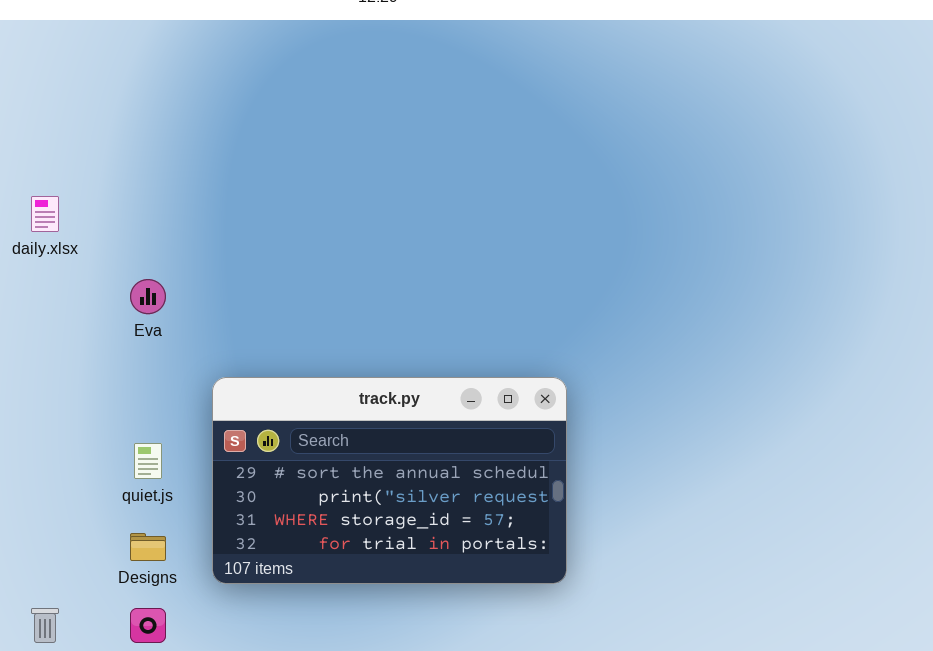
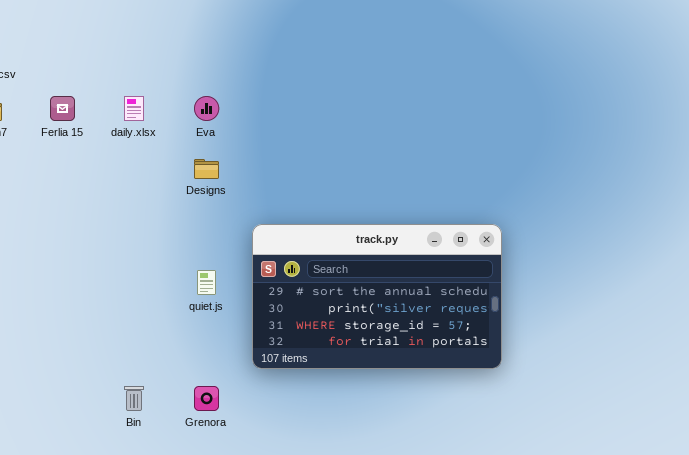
Eva: [130,279,166,314] -> [194,96,219,121], moved
Designs: [130,533,166,561] -> [194,159,219,179], moved

